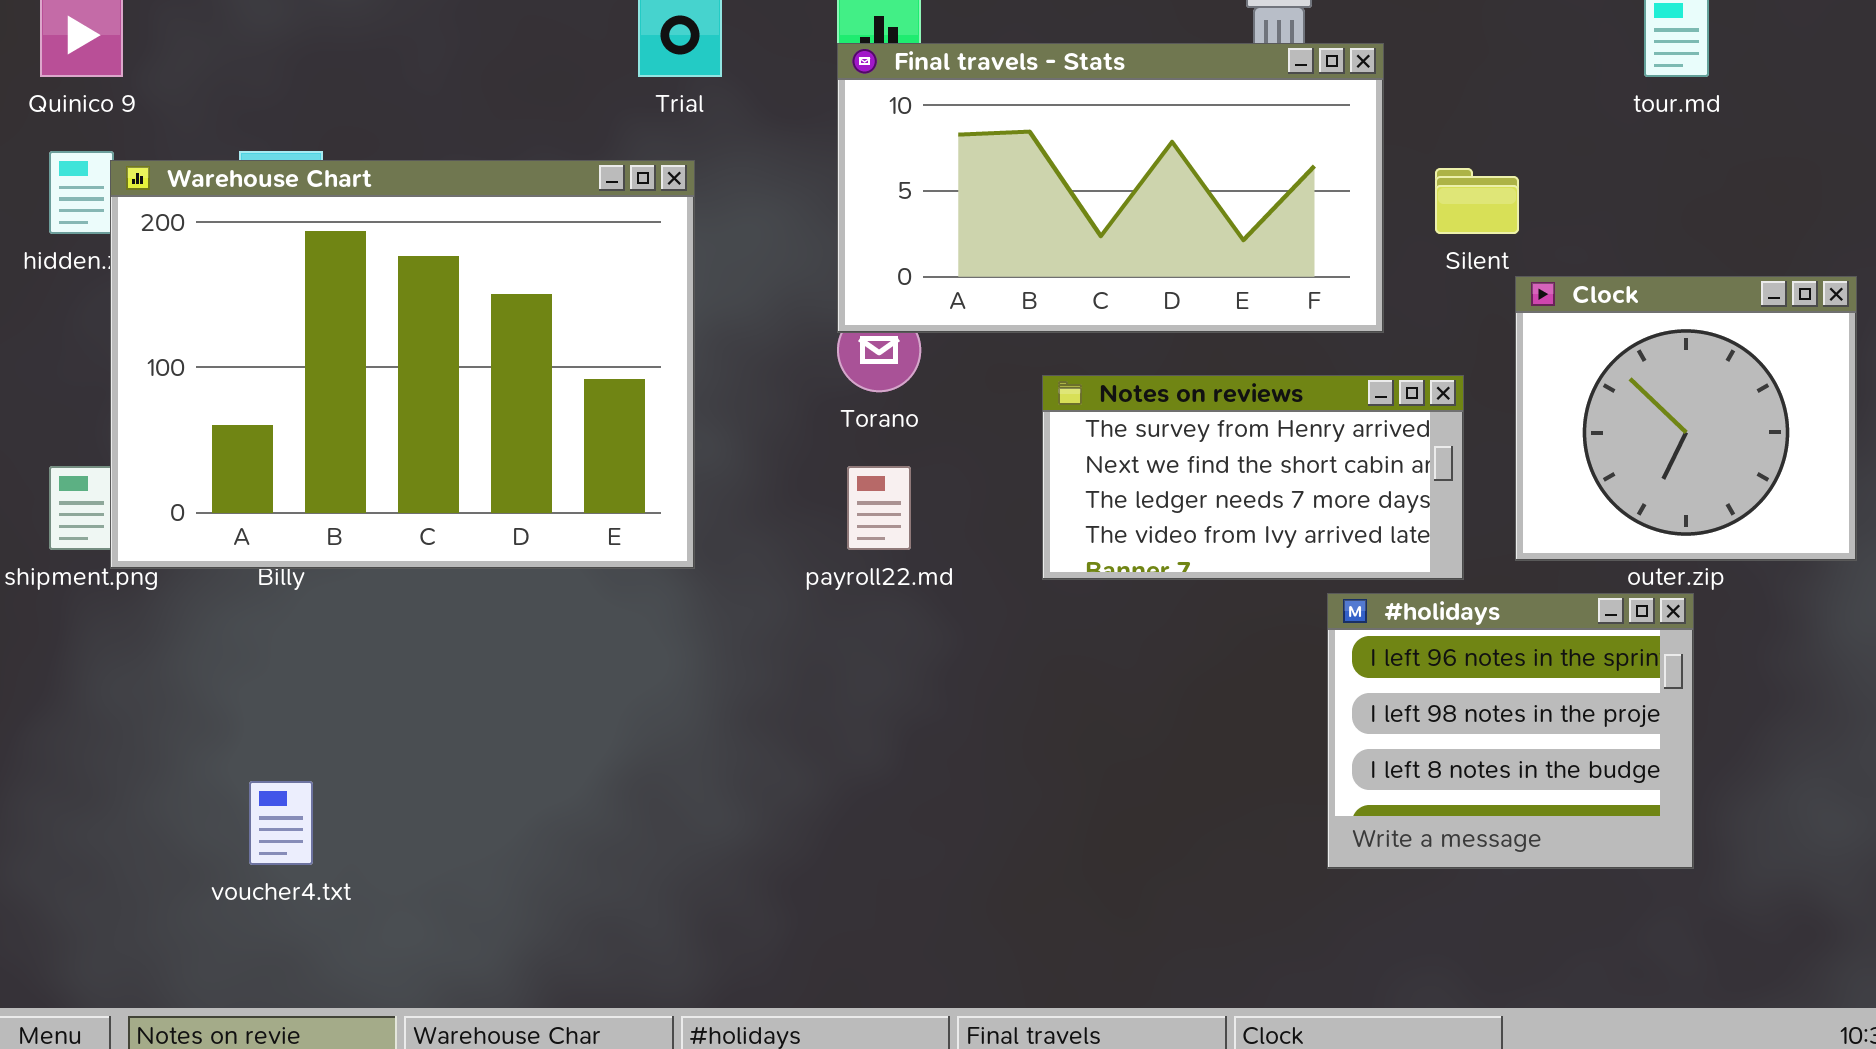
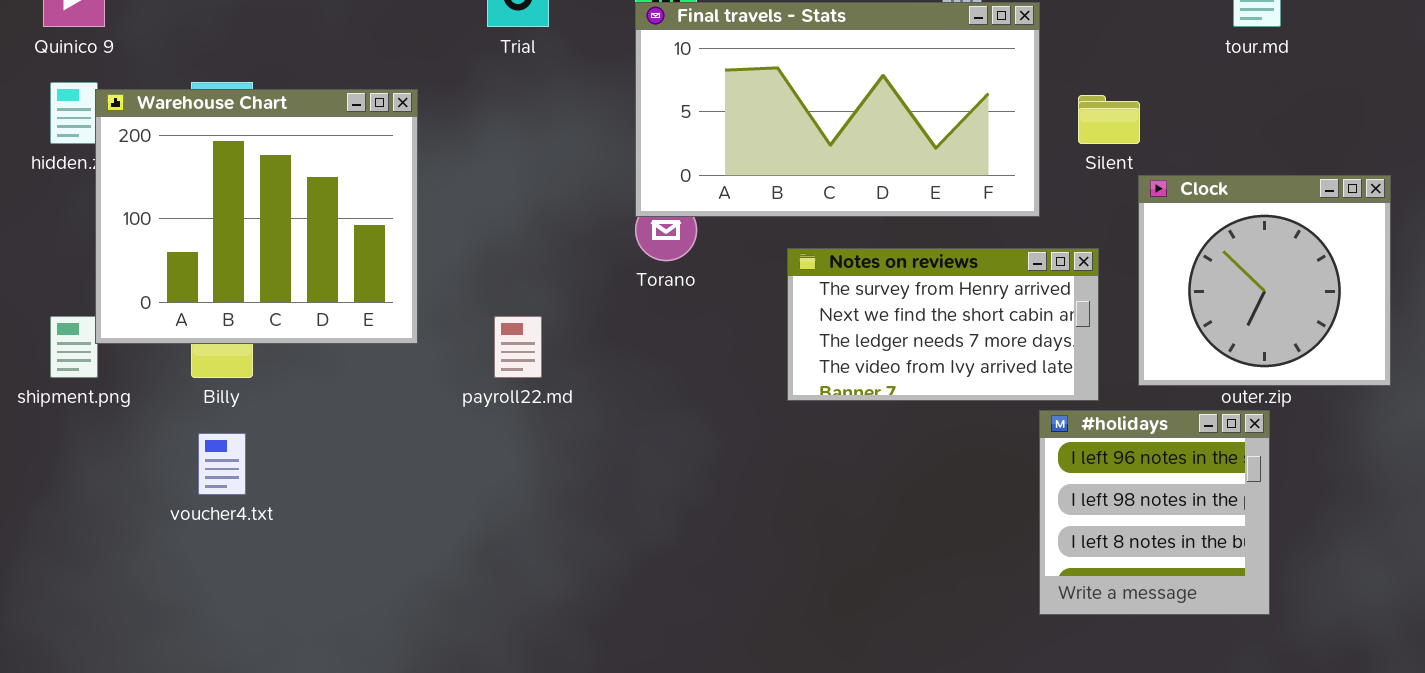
Warehouse Chart: [110,160,695,569] -> [95,89,418,344], resized
payroll22.md: [847,466,911,550] -> [494,316,542,378], moved
#holidays: [1327,593,1694,869] -> [1039,410,1270,615], resized
voucher4.txt: [249,781,313,865] -> [198,433,246,495], moved

